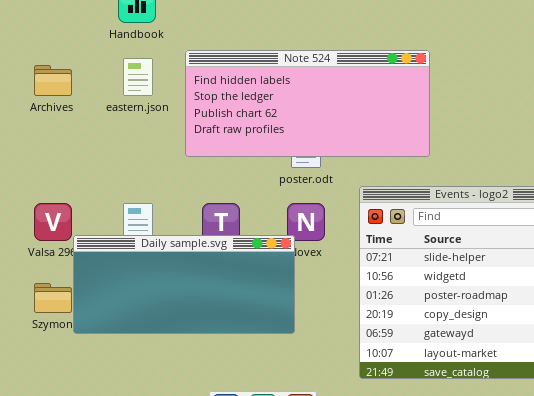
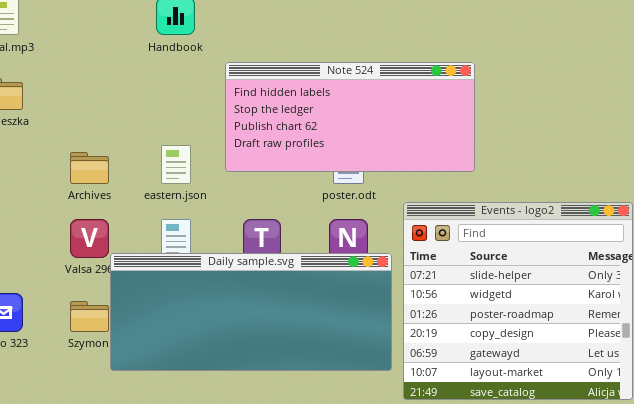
eastern.json: [123,58,153,96] -> [161,145,191,184], moved
Archives: [34,65,72,96] -> [70,152,109,184], moved
Daily sample.svg: [73,235,295,334] -> [110,253,392,371], resized

